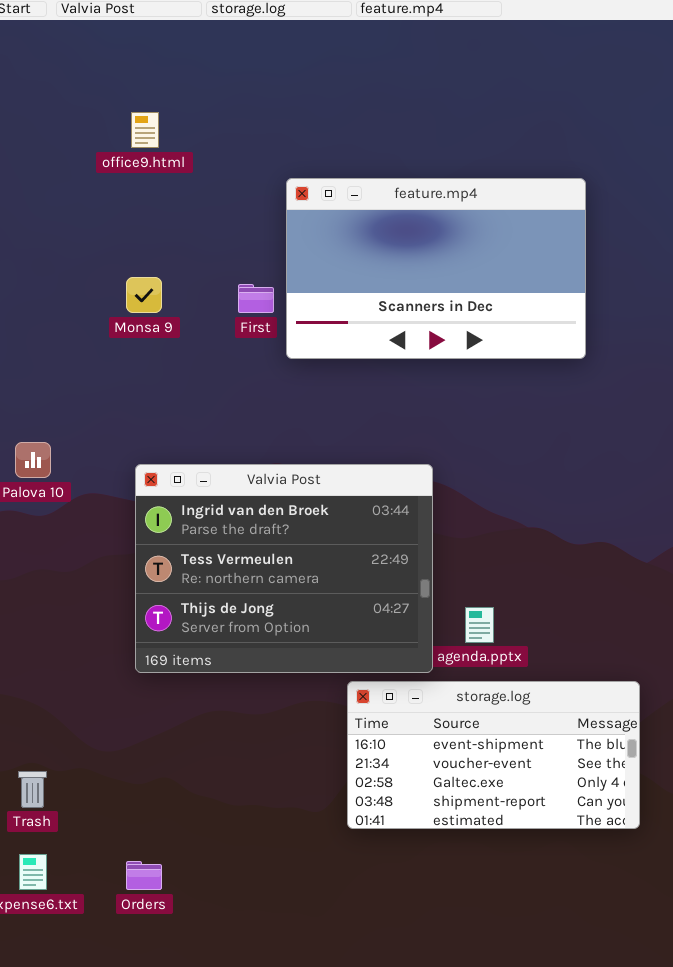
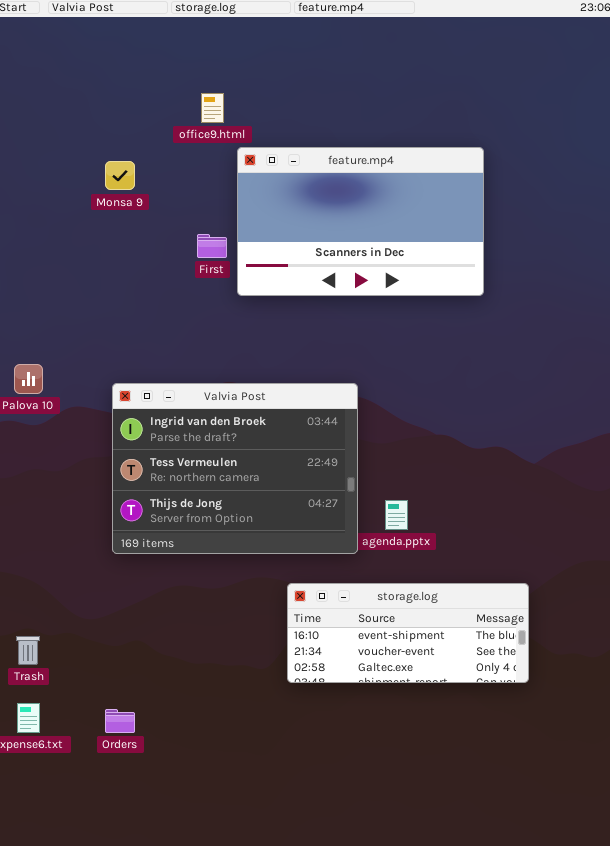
office9.html: [131,112,159,148] -> [201,93,224,123], moved
Monsa 9: [126,277,162,313] -> [105,161,135,190], moved
storage.log: [347,681,640,829] -> [287,583,529,683], resized

